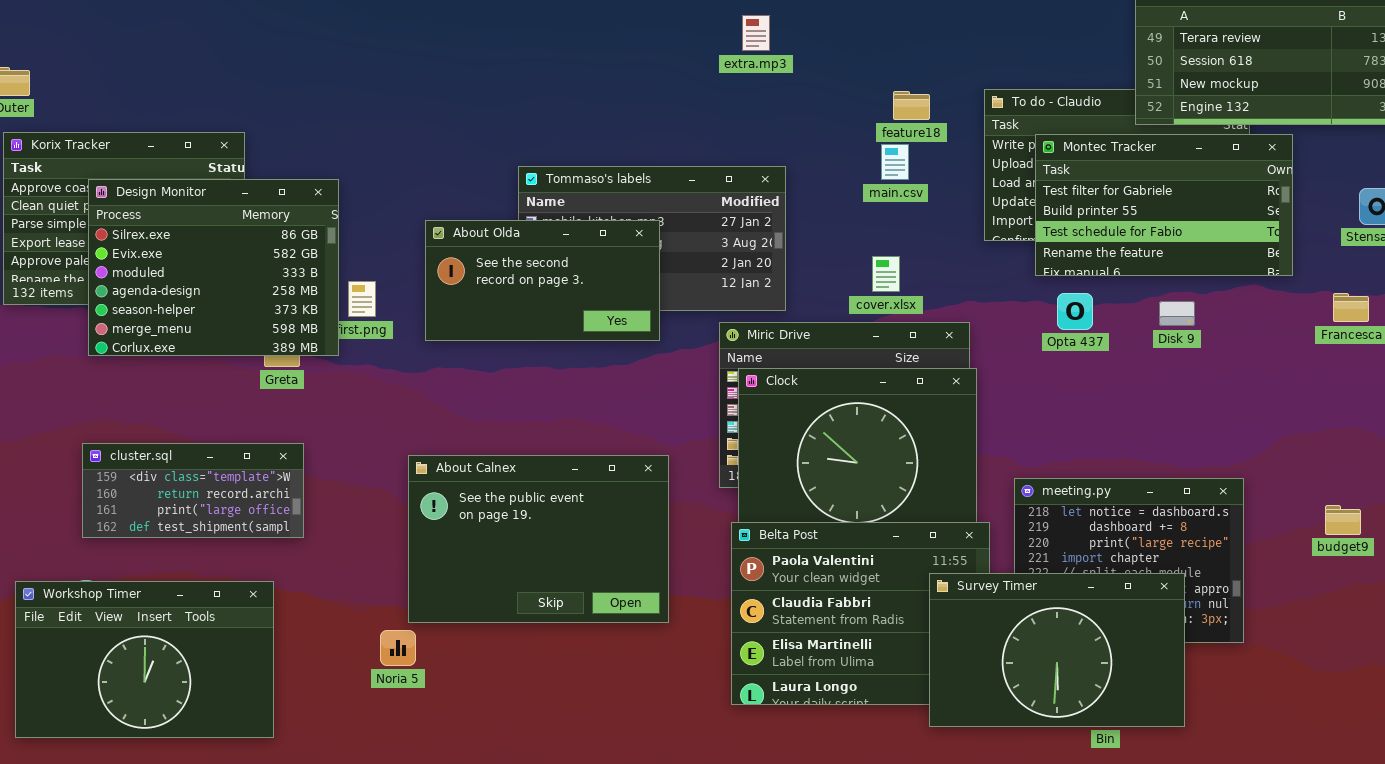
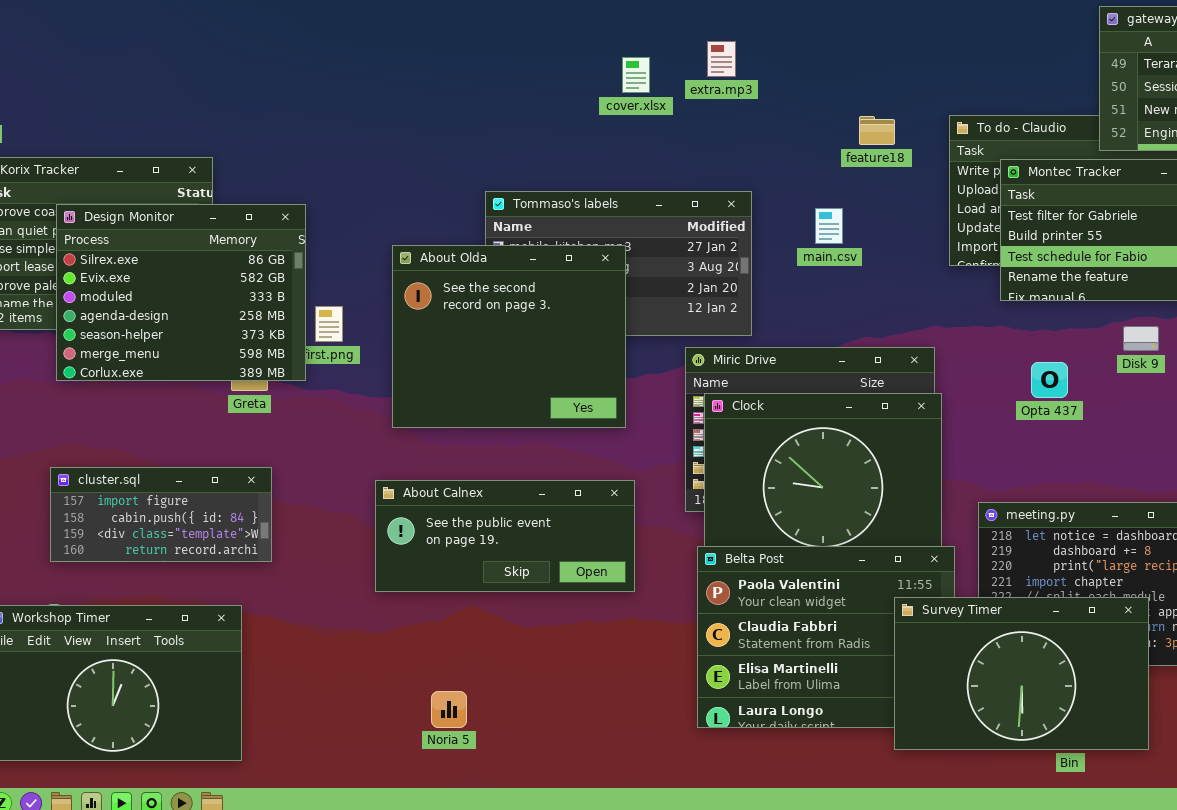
main.csv: [881,144,909,180] -> [815,208,843,244], moved
About Olda: [425,220,660,341] -> [392,245,626,428], resized
cover.xlsx: [872,256,900,292] -> [622,57,650,93], moved
Opta 437: [1057,293,1093,330] -> [1031,362,1068,398], moved
cluster.sql: [82,443,304,538] -> [50,467,272,562], scrolled up 2 rows
About Calnex: [408,455,669,623] -> [375,480,635,592], resized
Noria 5: [380,630,416,666] -> [431,691,467,728], moved

